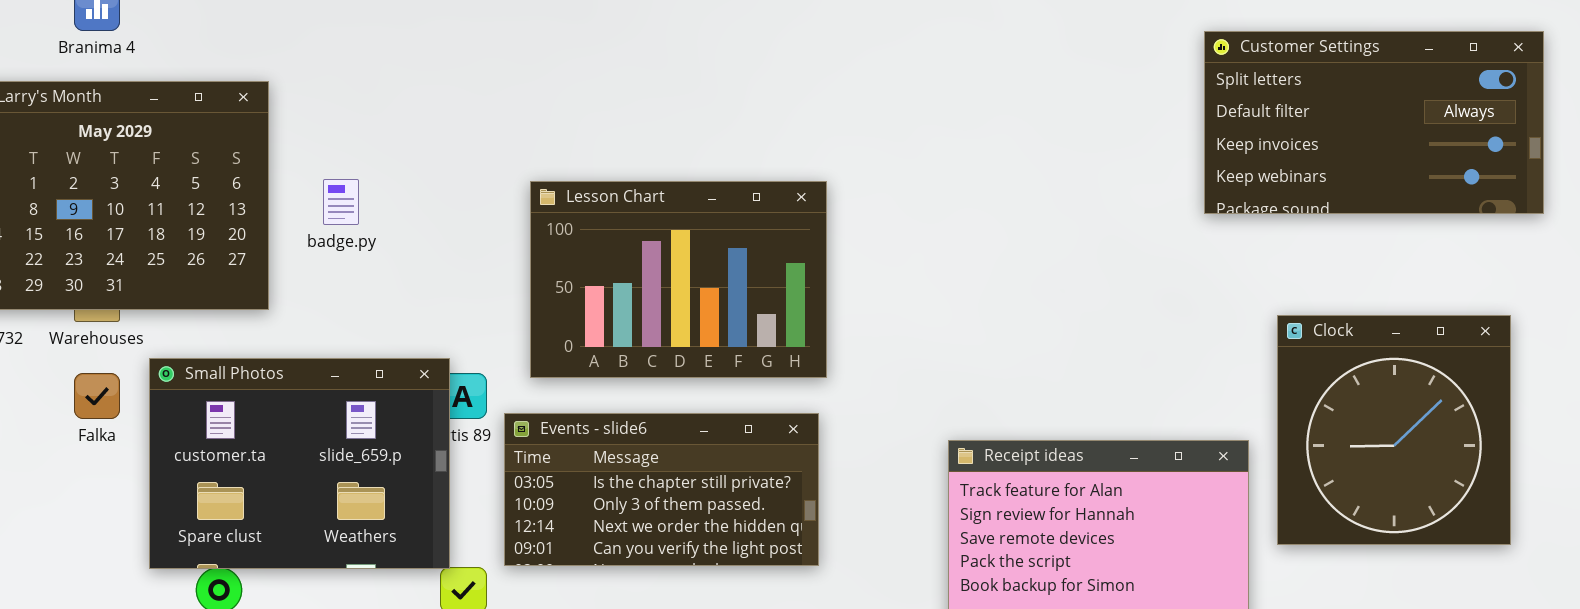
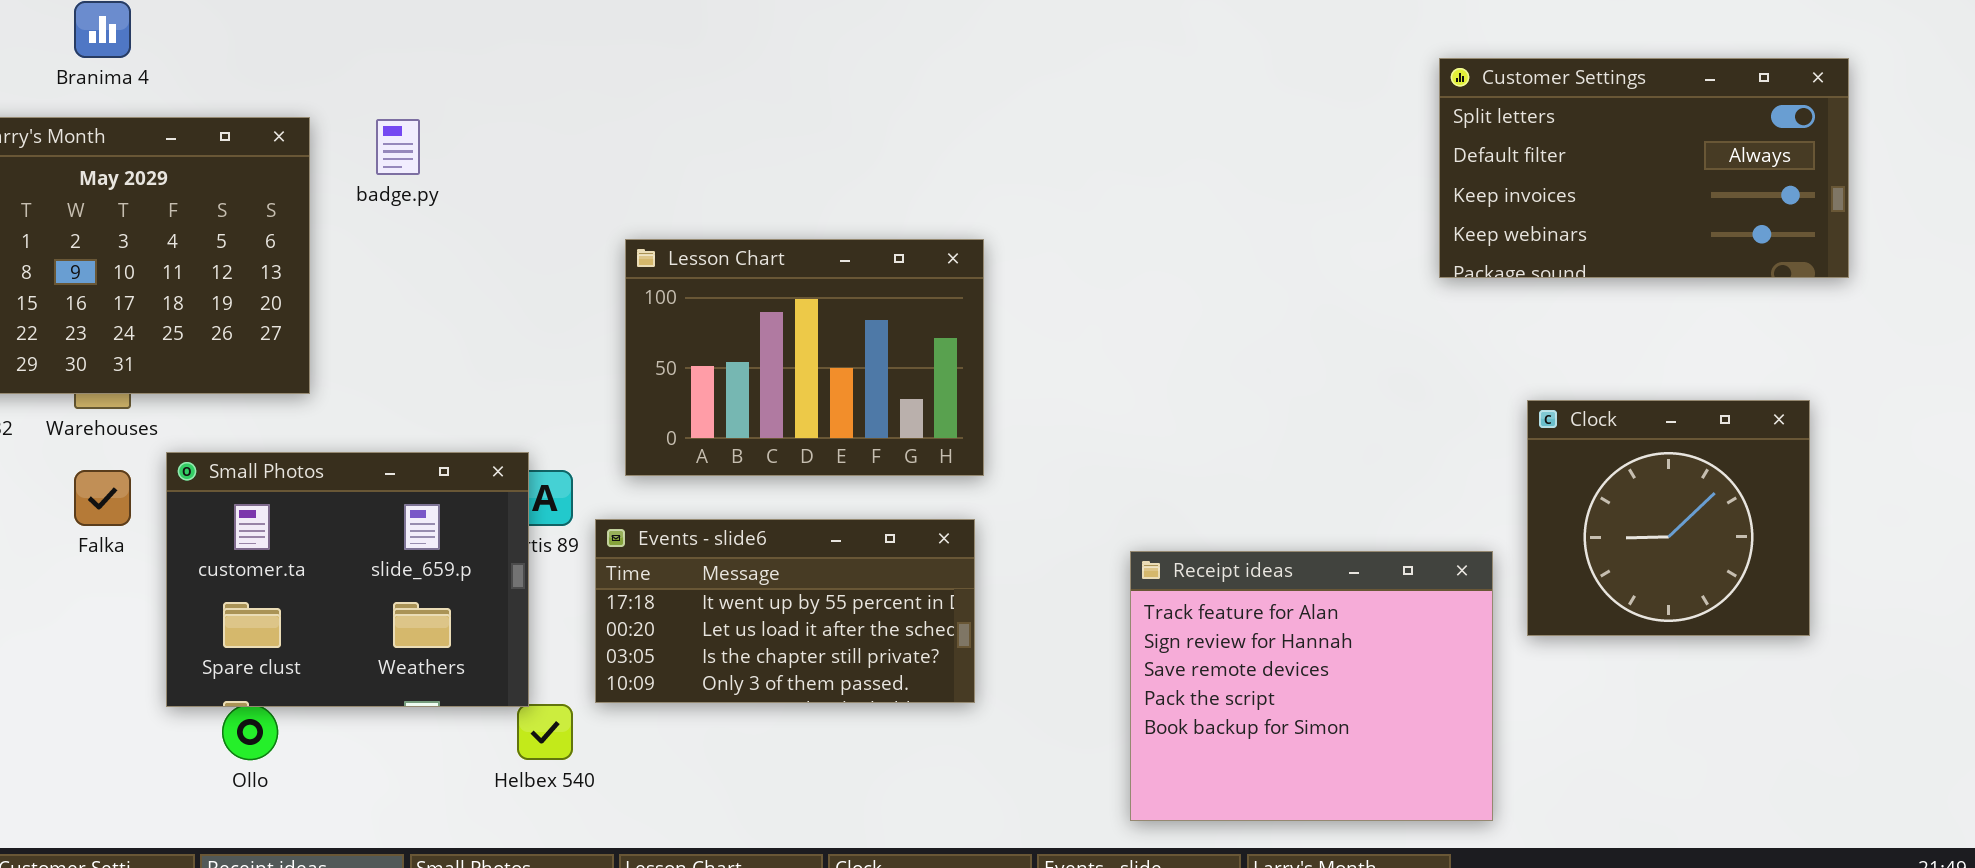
badge.py: [323,179,359,225] -> [376,119,420,175], moved
Clock: [1277,315,1511,545] -> [1527,400,1810,636], resized
Events - slide6: [504,413,819,566] -> [595,519,975,703], scrolled up 2 rows

